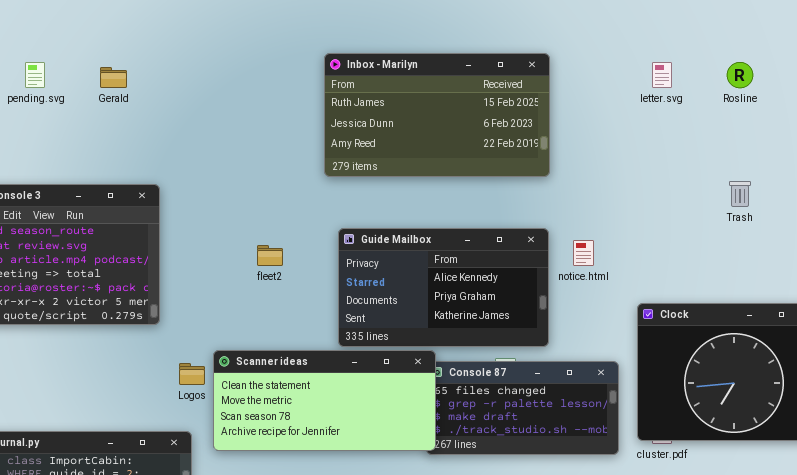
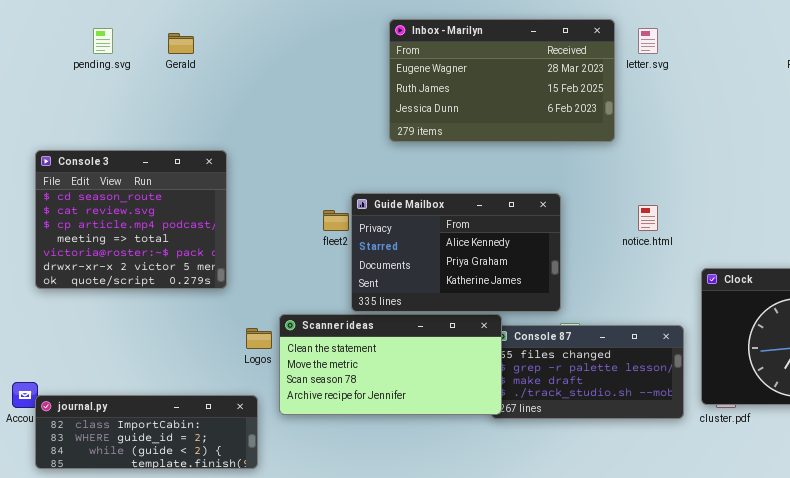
Inbox - Marilyn: [324,53,550,177] -> [389,19,615,142], scrolled up 1 row
letter.svg: [652,62,672,88] -> [638,28,658,54], moved
Guide Mailbox: [338,228,549,347] -> [351,193,561,312], moved

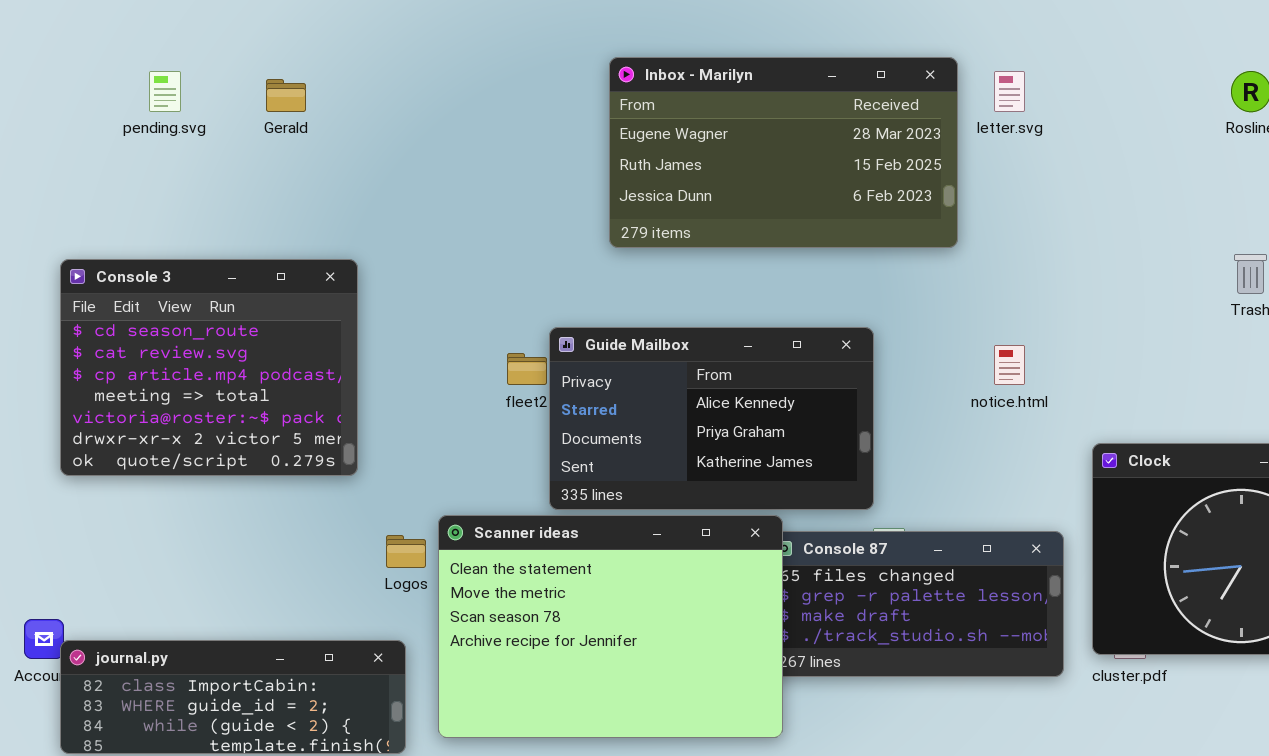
Scanner ideas: [279,314,502,415] -> [438,515,783,738], resized

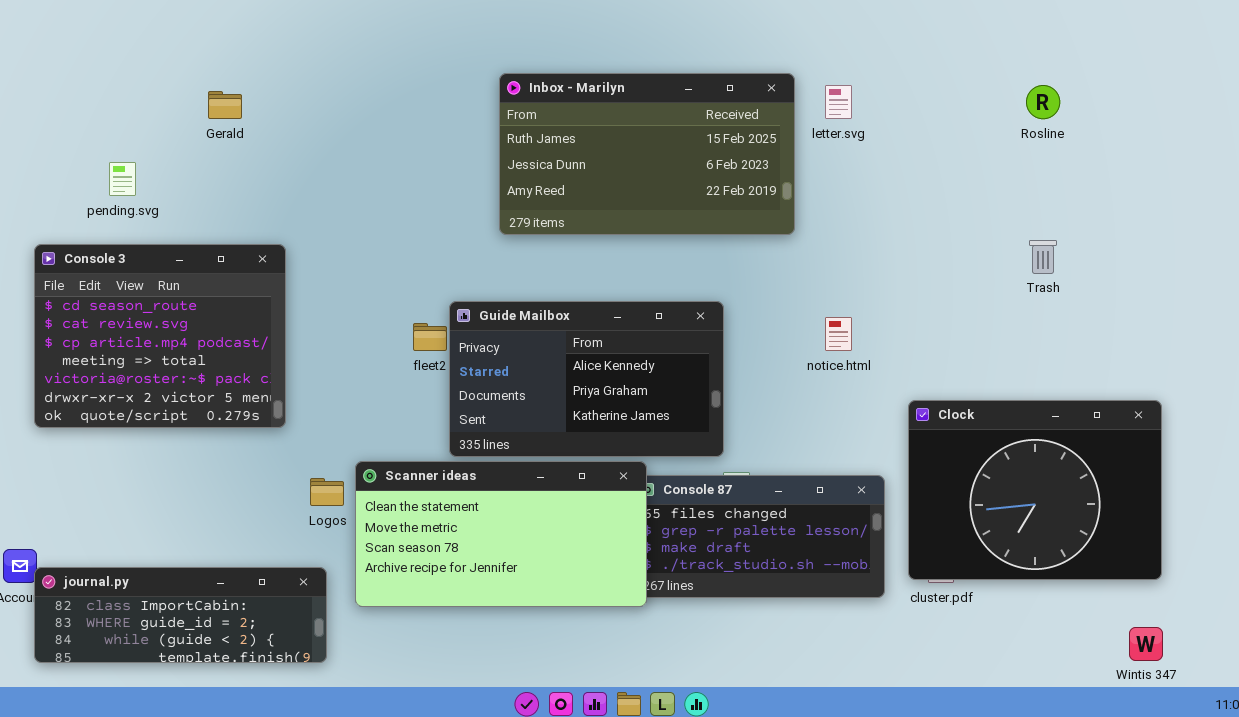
Inbox - Marilyn: [609,57,958,248] -> [499,73,795,235], scrolled down 1 row
pending.svg: [149,71,181,112] -> [109,162,136,196], moved
Scanner ideas: [438,515,783,738] -> [355,461,647,607], resized

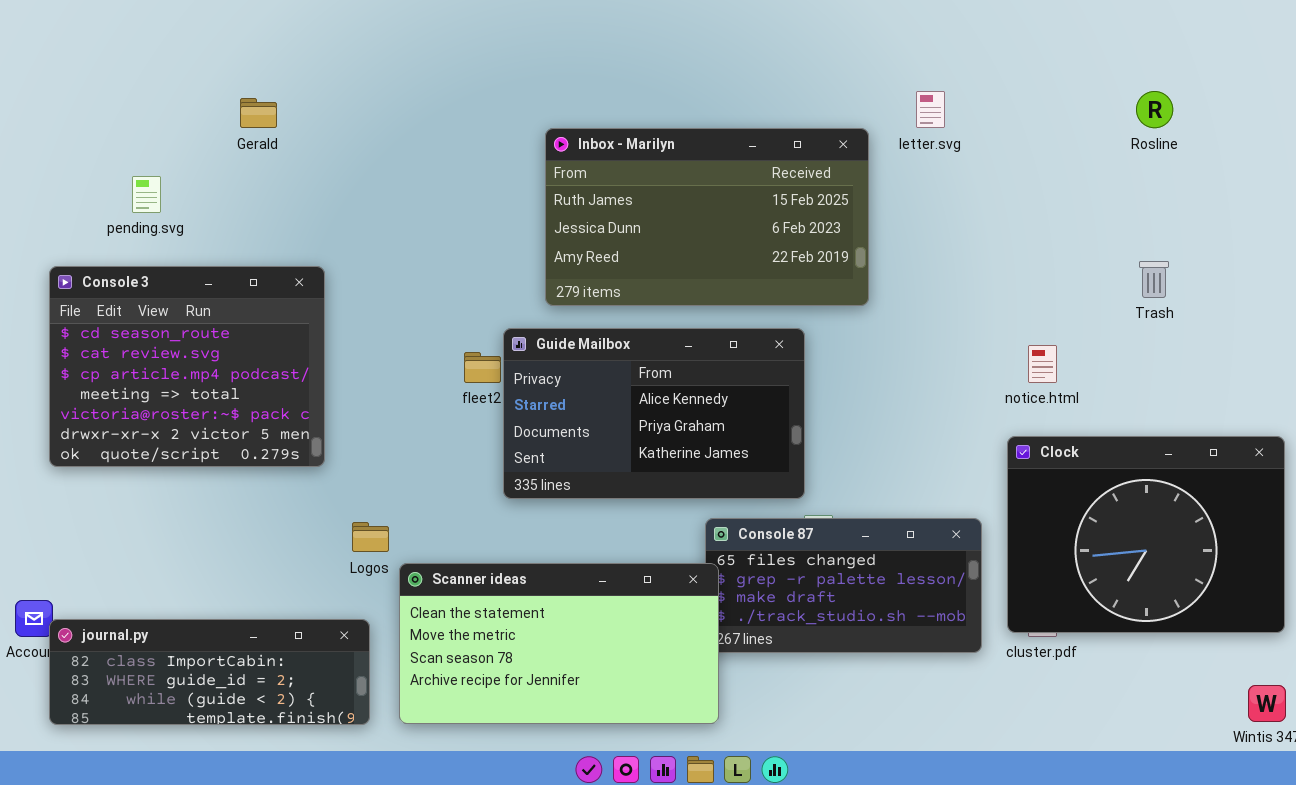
Inbox - Marilyn: [499,73,795,235] -> [545,128,869,306], moved
notice.html: [825,317,852,351] -> [1028,345,1057,383], moved
Scanner ideas: [355,461,647,607] -> [399,563,719,724], moved

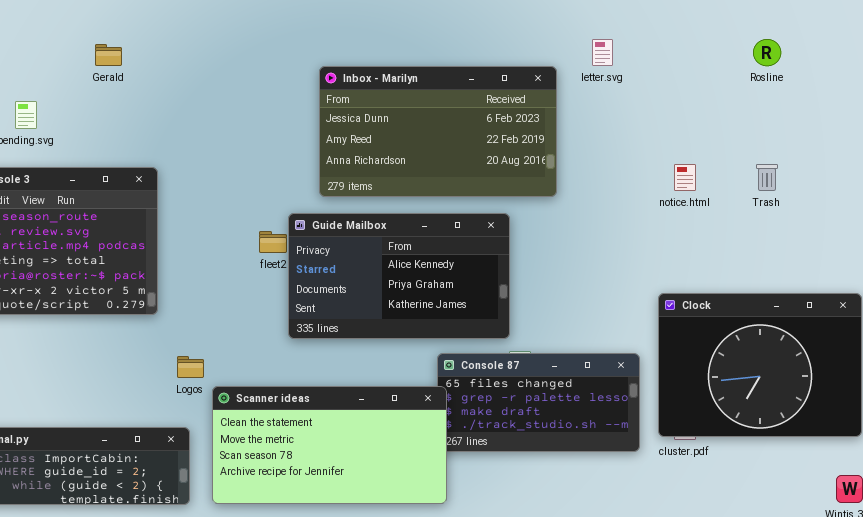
Inbox - Marilyn: [545,128,869,306] -> [319,66,557,197], scrolled down 1 row
notice.html: [1028,345,1057,383] -> [674,164,696,191], moved

